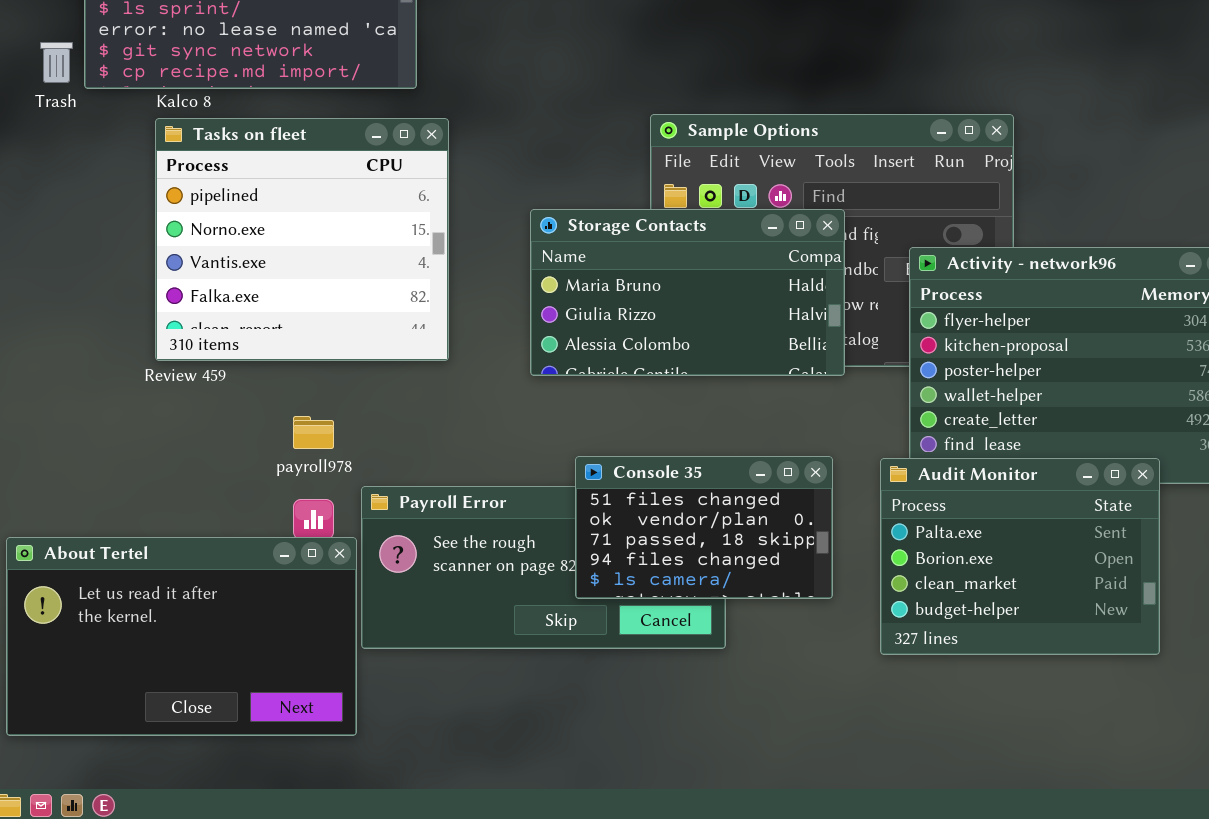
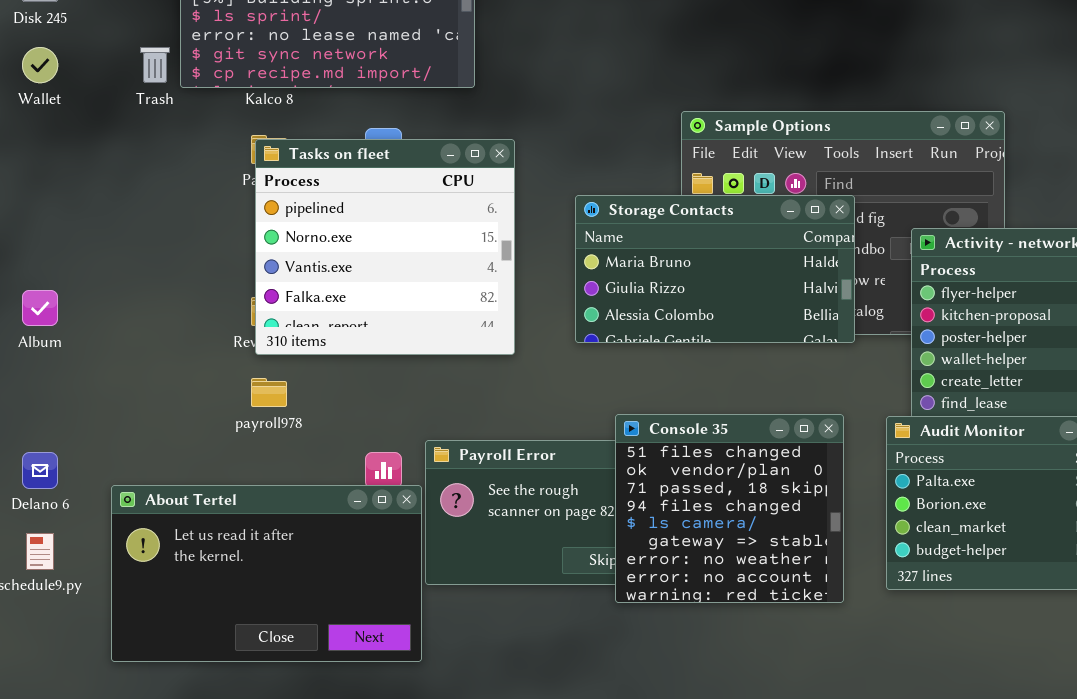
Tasks on fleet: [155,118,449,361] -> [255,139,515,355], moved
payroll978: [293,416,334,449] -> [251,378,287,407], moved
Console 35: [575,456,833,599] -> [615,414,844,603], resized

